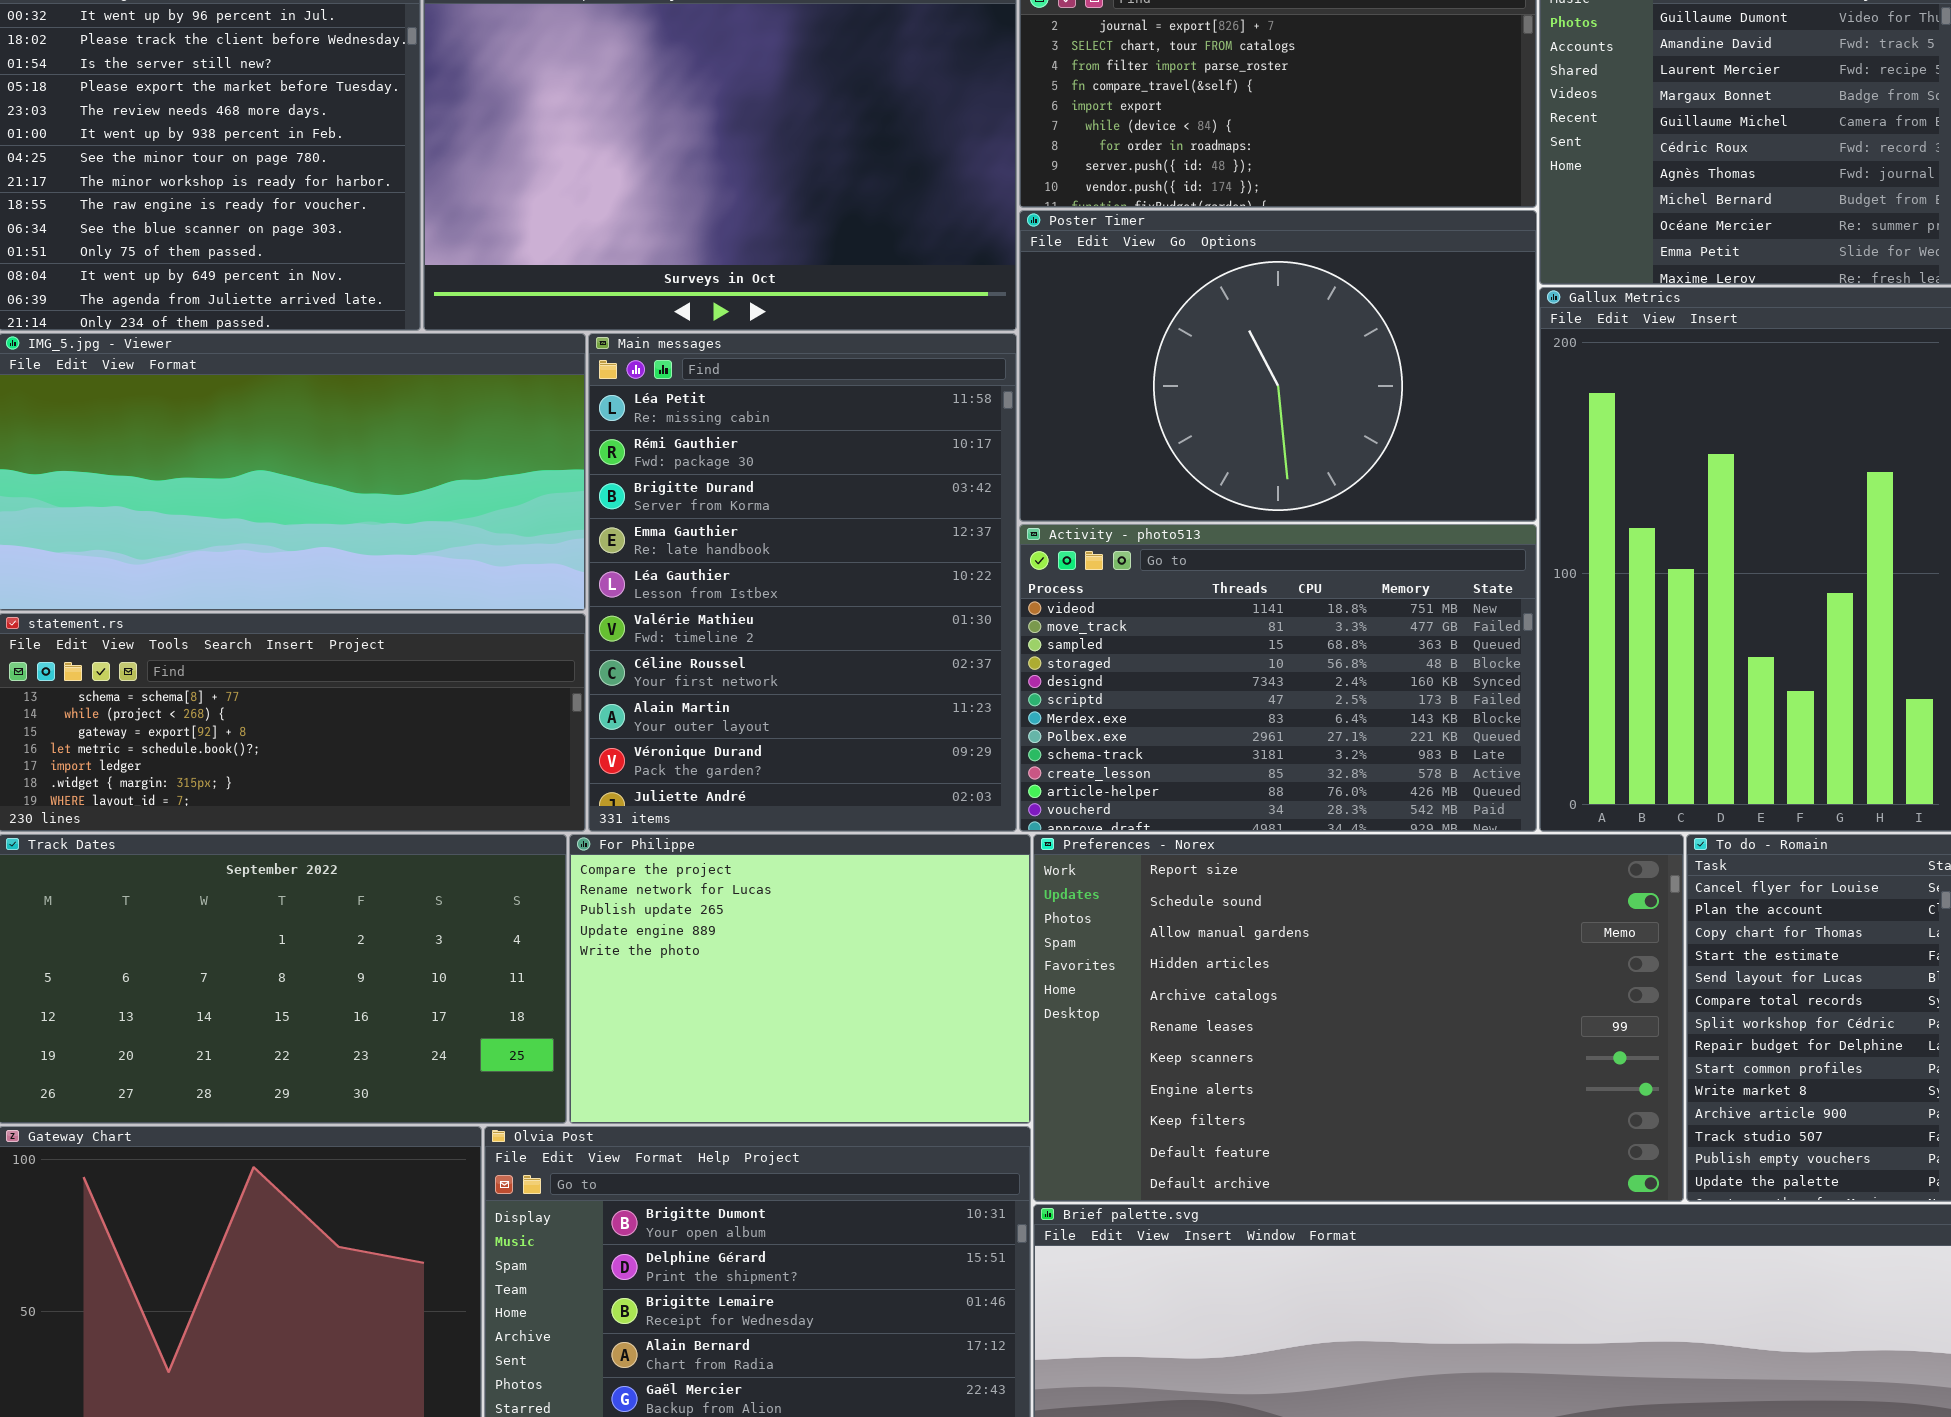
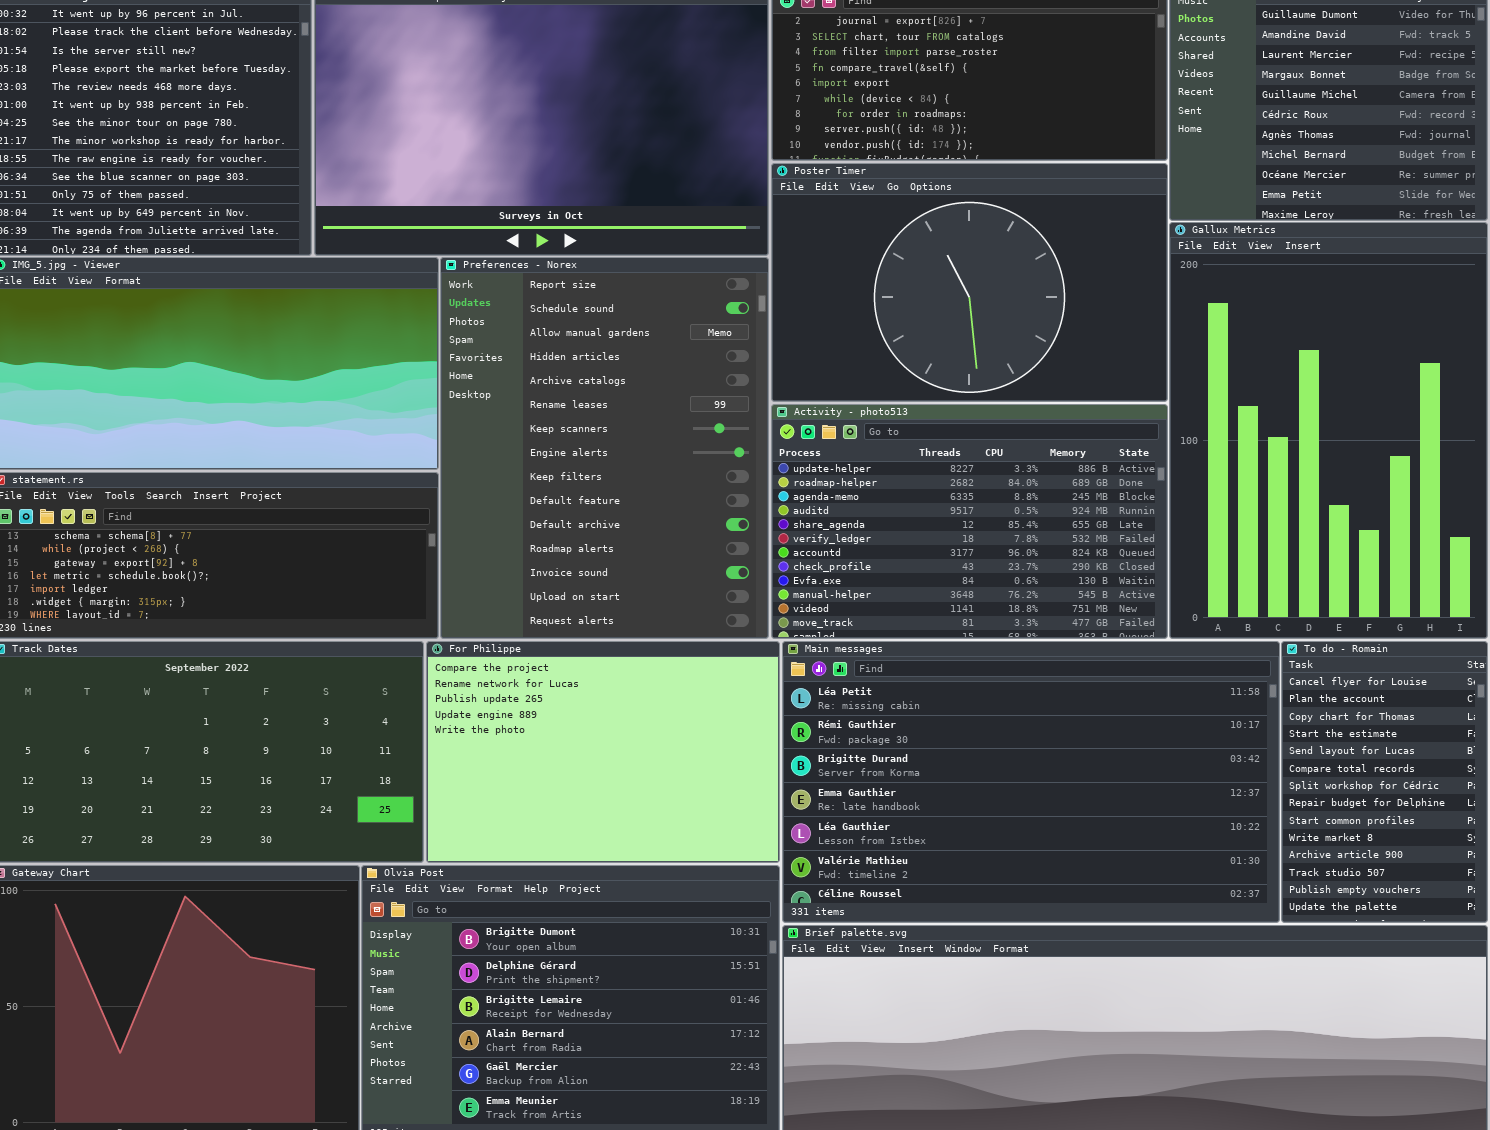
Main messages: [588,333,1017,832] -> [782,641,1280,923], moved, resized
Activity - photo513: [1019,524,1537,832] -> [771,404,1168,639], scrolled up 10 rows
Preferences - Norex: [1033,834,1684,1202] -> [440,257,769,639], moved, resized

